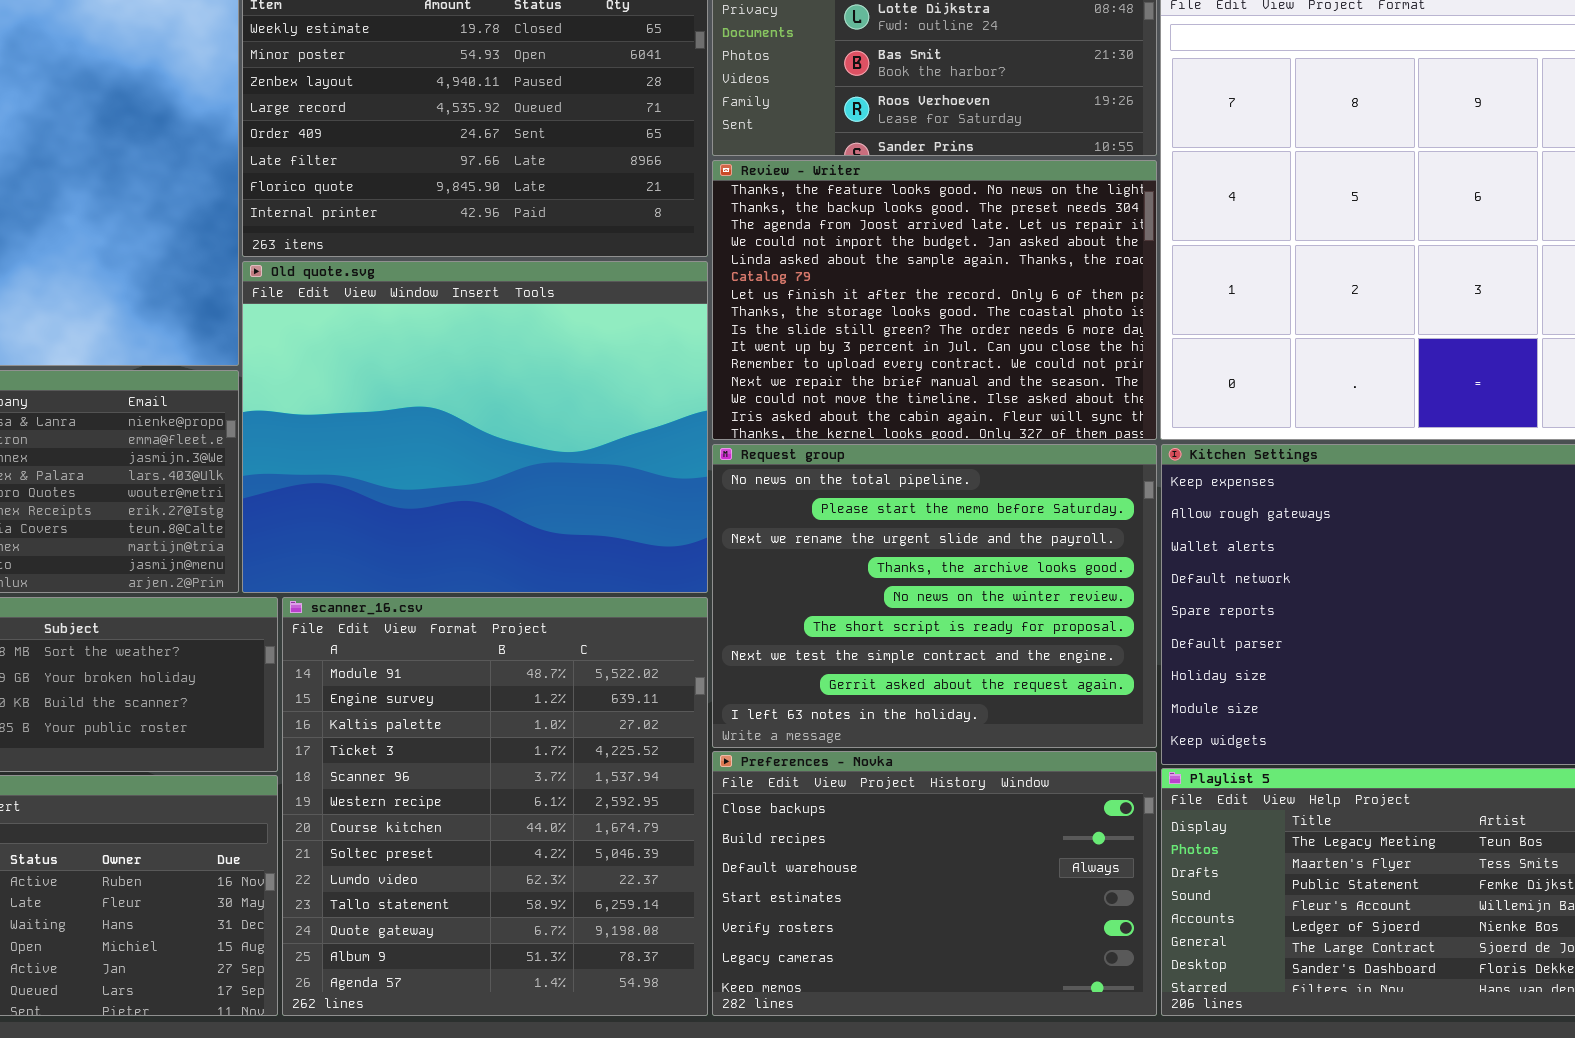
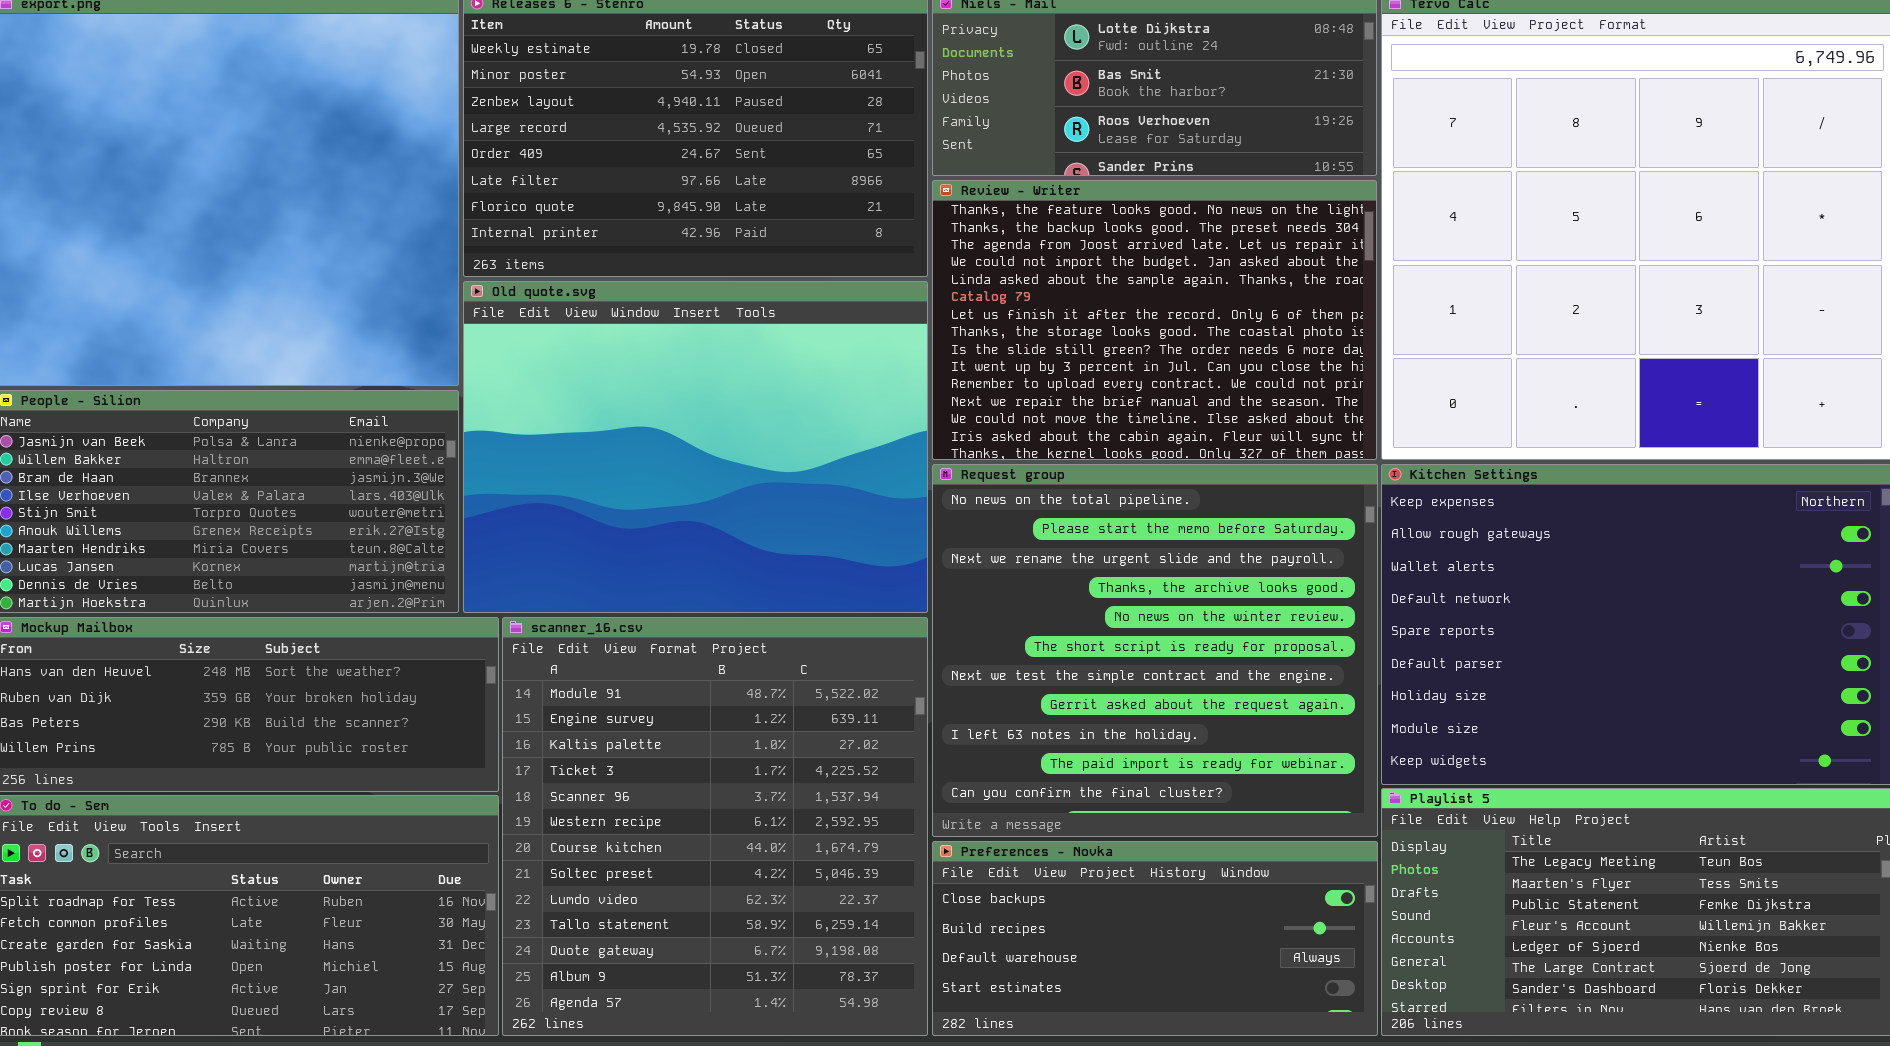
Request group: [712,444,1157,748] -> [932,464,1378,837], resized
Preferences - Novka: [712,751,1157,1016] -> [932,841,1378,1036], resized

